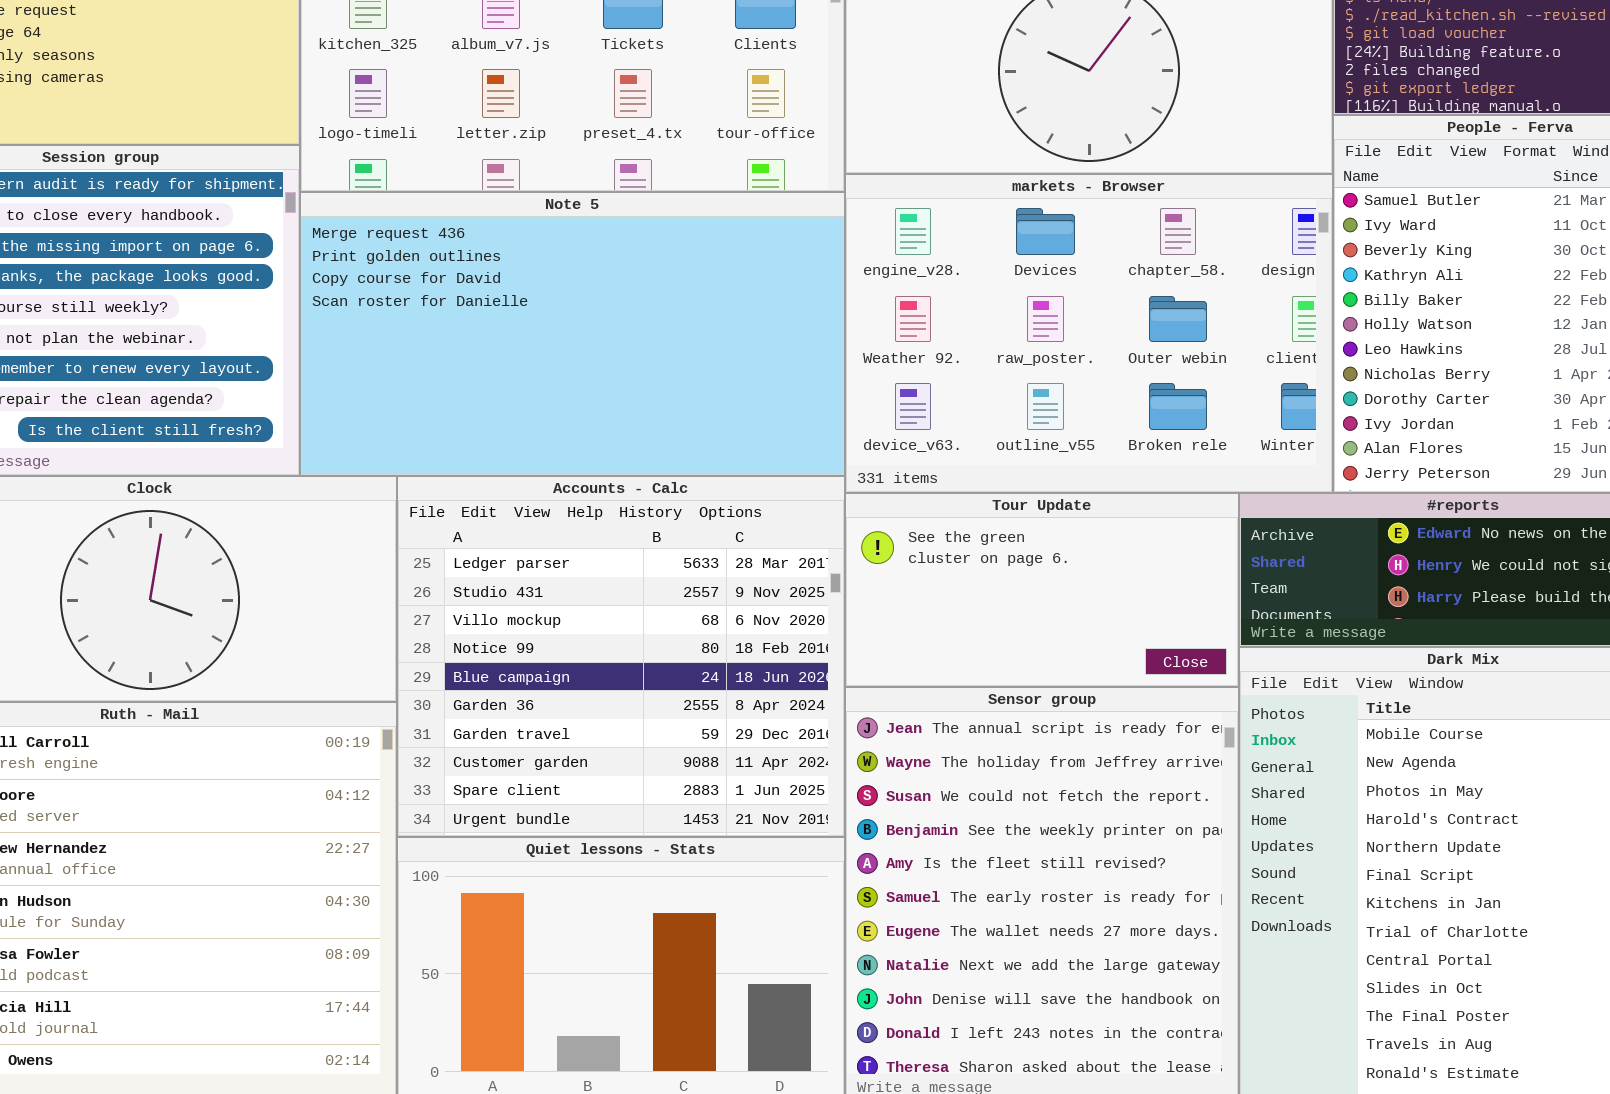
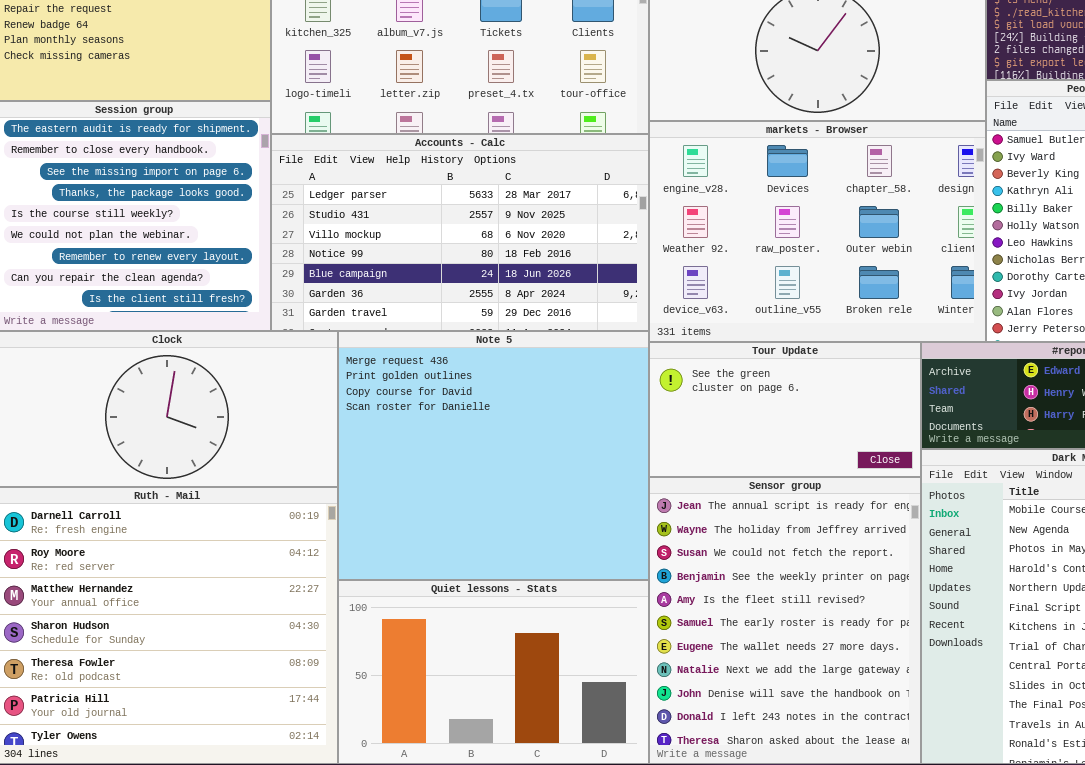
Note 5: [300,192,845,476] -> [338,331,649,580], moved, resized
Accounts - Calc: [397,476,845,837] -> [271,134,649,331], moved, resized

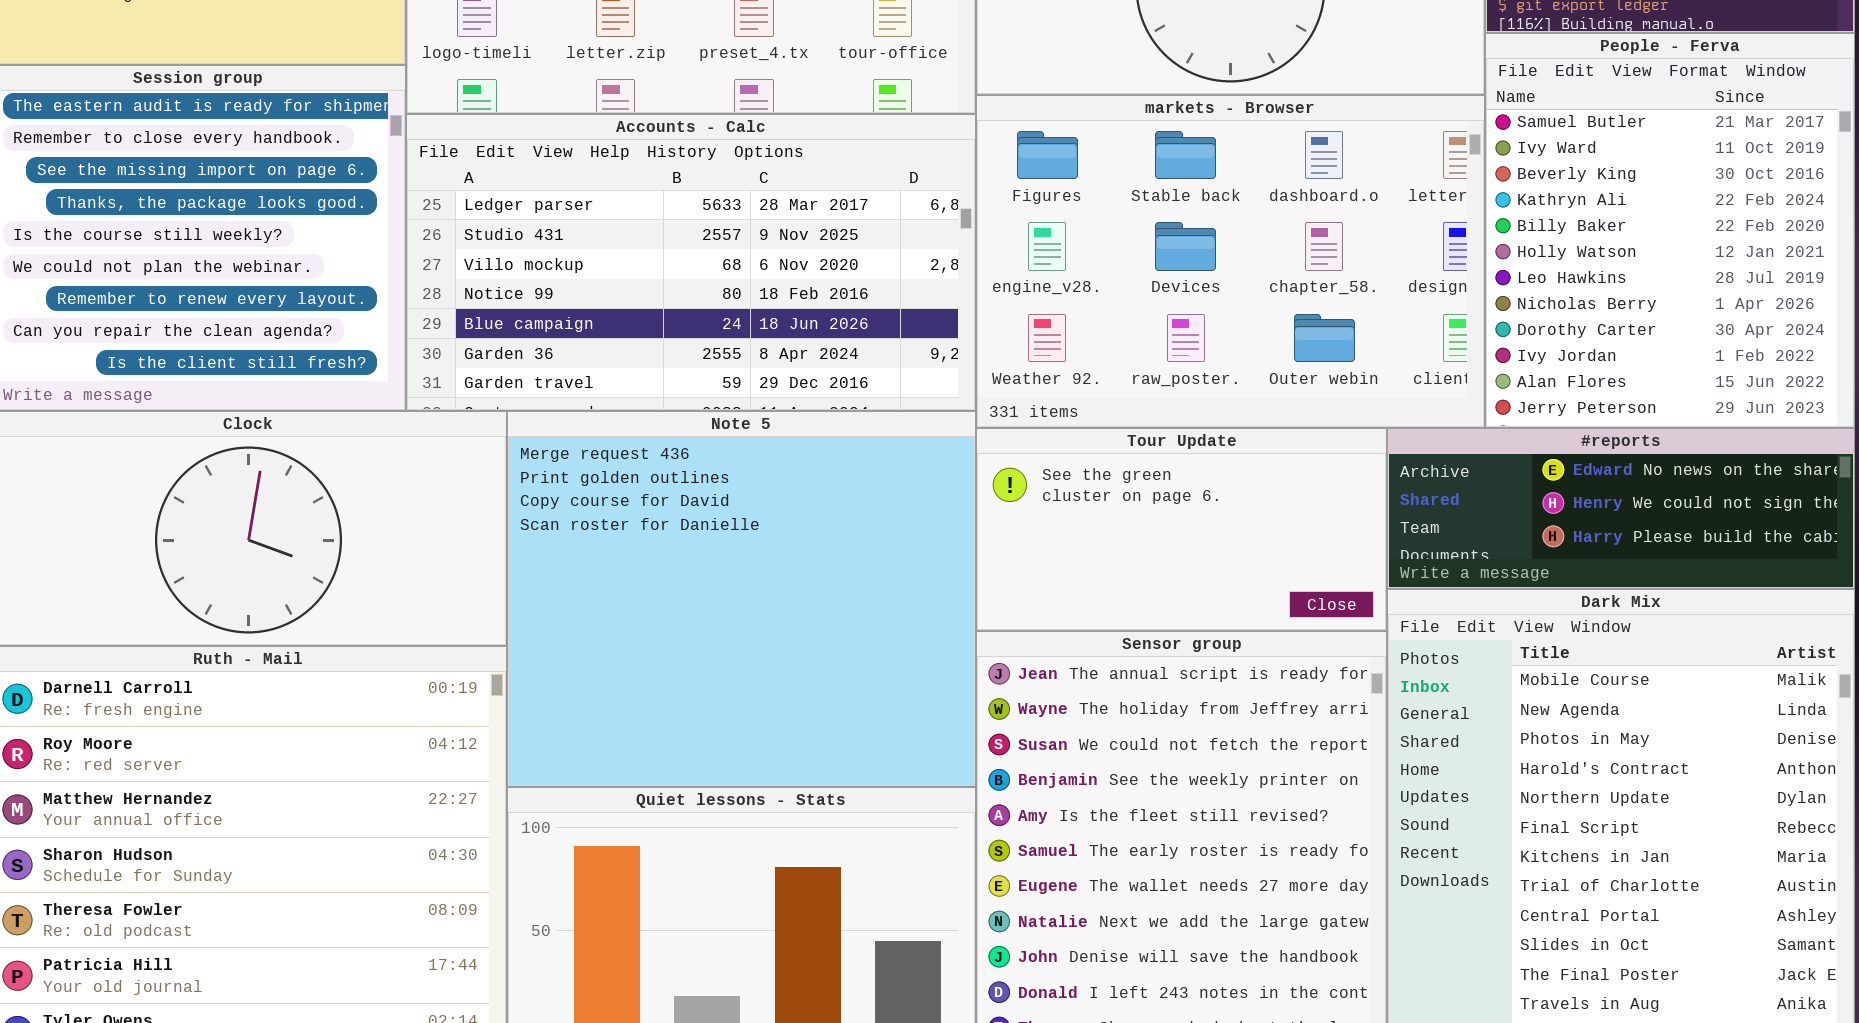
markets - Browser: [649,121,986,342] -> [976,95,1485,428], scrolled up 1 row

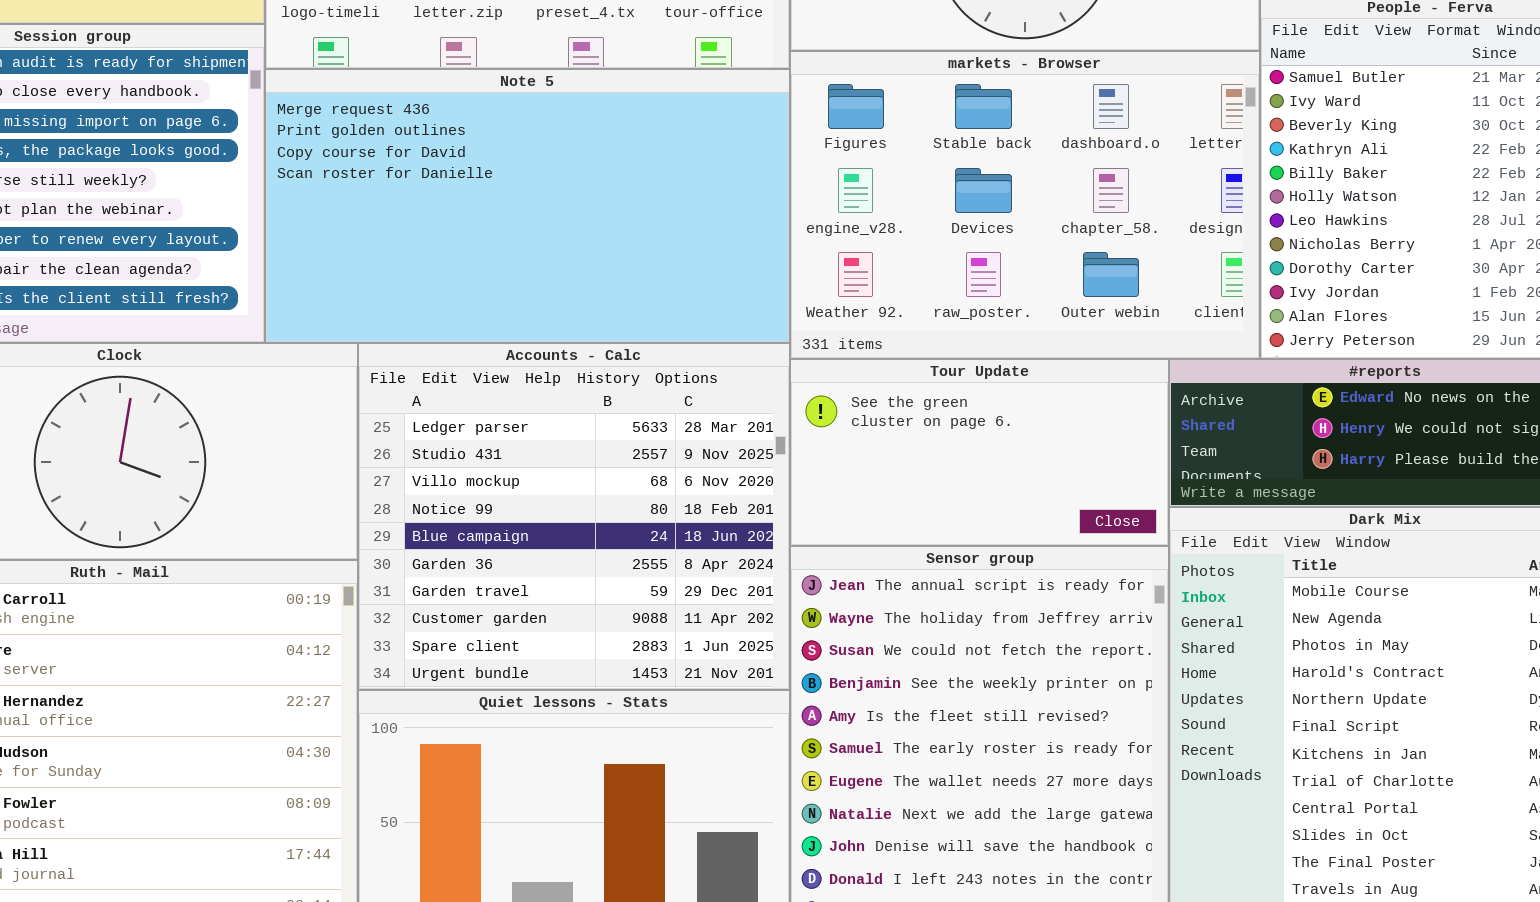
Accounts - Calc: [406,114,976,411] -> [358,343,790,690], moved, resized
Note 5: [507,411,976,787] -> [265,69,790,343], moved, resized

